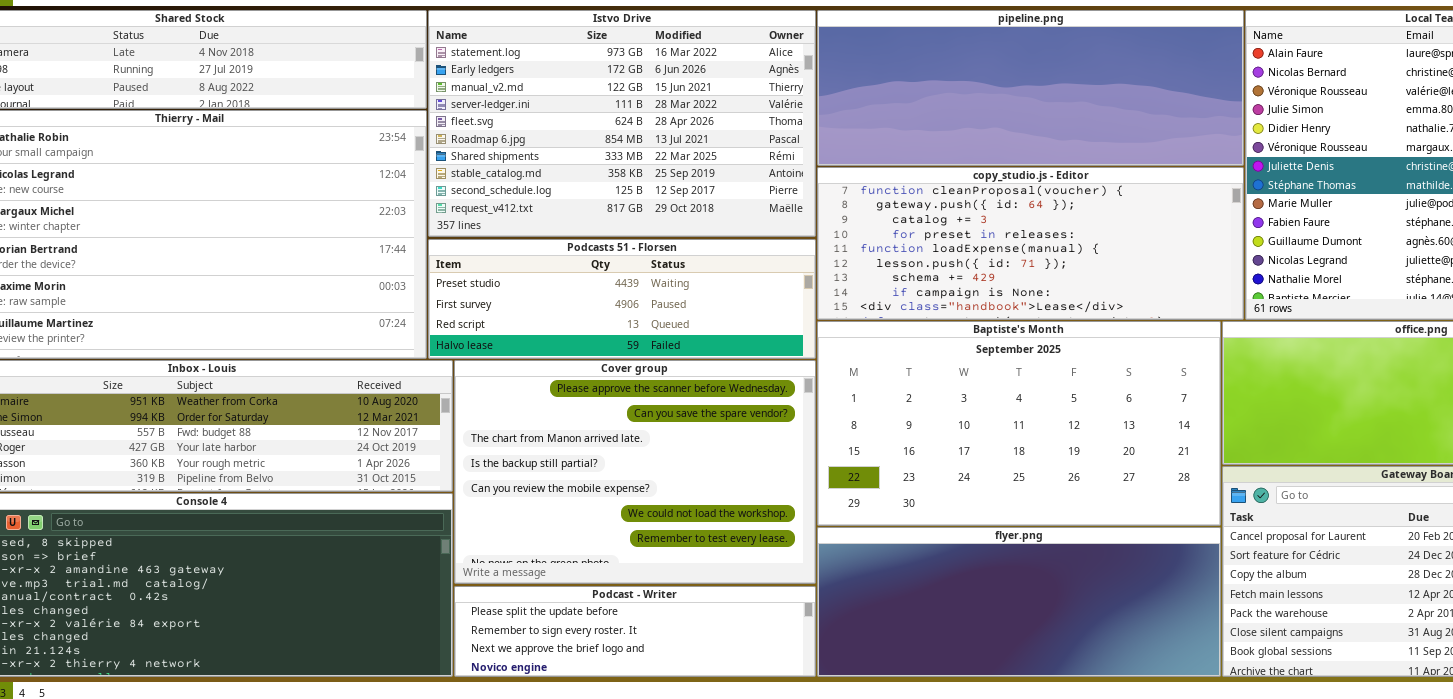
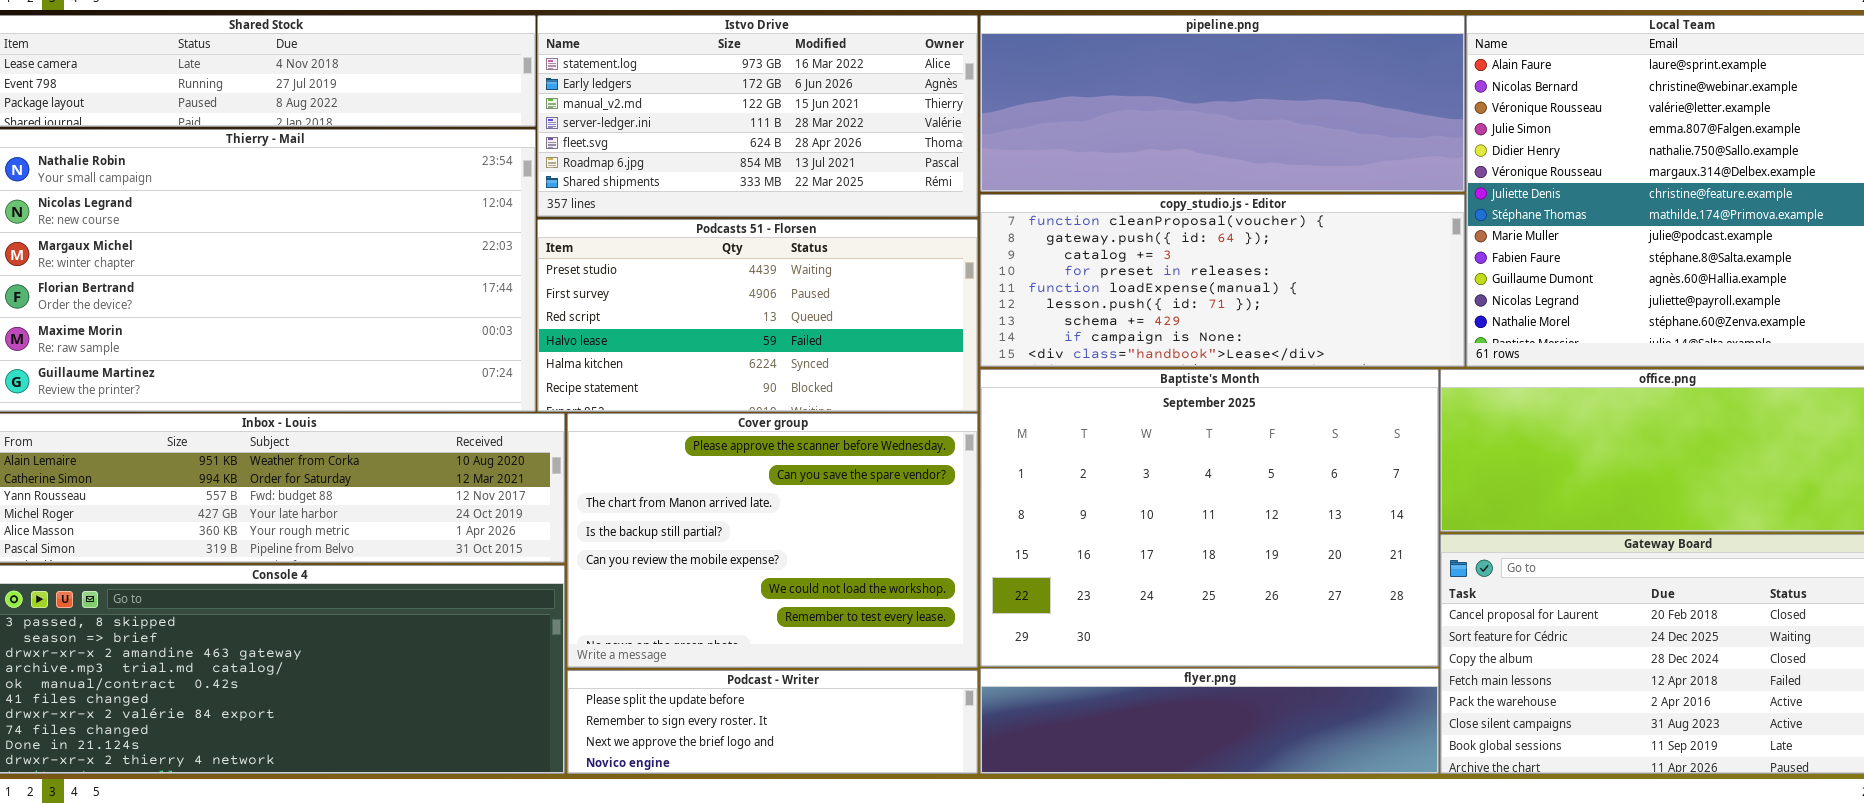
Istvo Drive: [428,10,816,237] -> [537,15,978,217], resized
Podcasts 51 - Florsen: [428,239,816,359] -> [537,219,978,412], resized
Baptiste's Month: [817,321,1221,526] -> [980,369,1439,667], resized
flyer.png: [817,527,1221,677] -> [980,668,1439,774], resized

